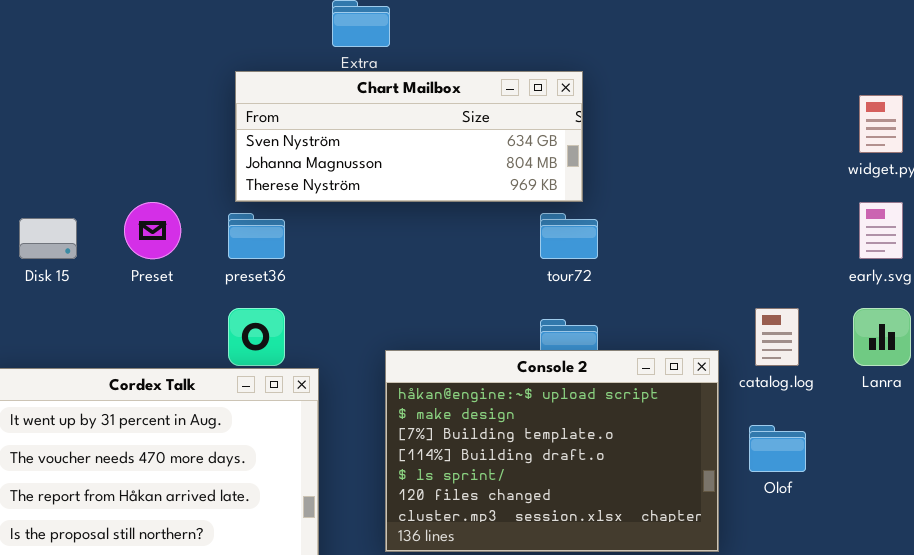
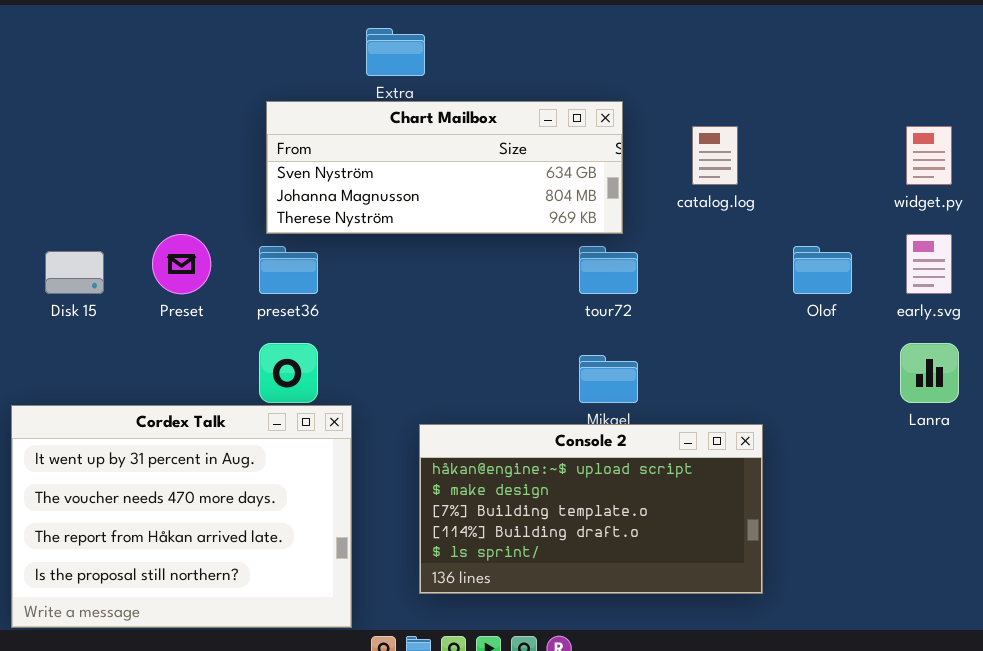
catalog.log: [755,308,799,366] -> [692,126,738,185], moved
Console 2: [385,350,719,552] -> [419,424,763,594], resized
Olof: [749,425,806,472] -> [793,246,852,294], moved

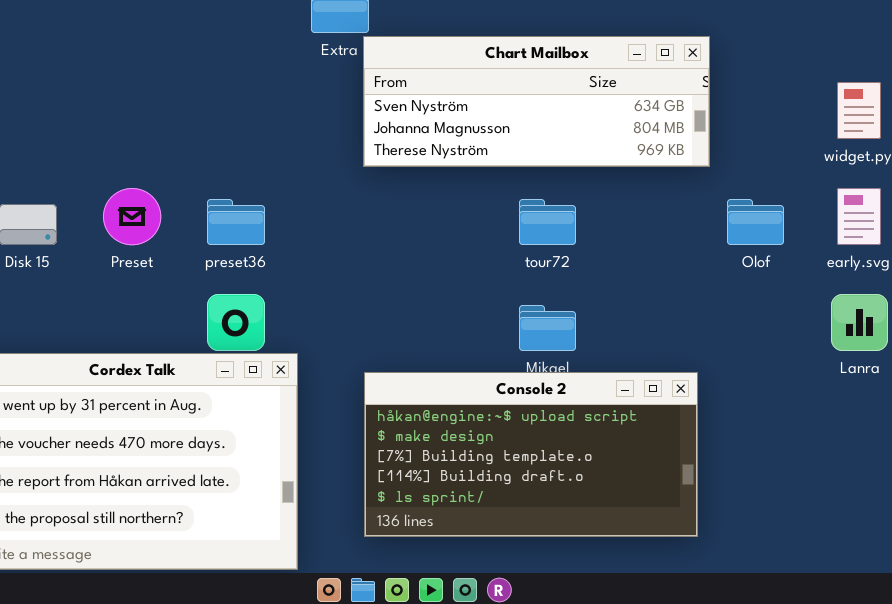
Chart Mailbox: [266,101,623,234] -> [363,36,710,167], moved

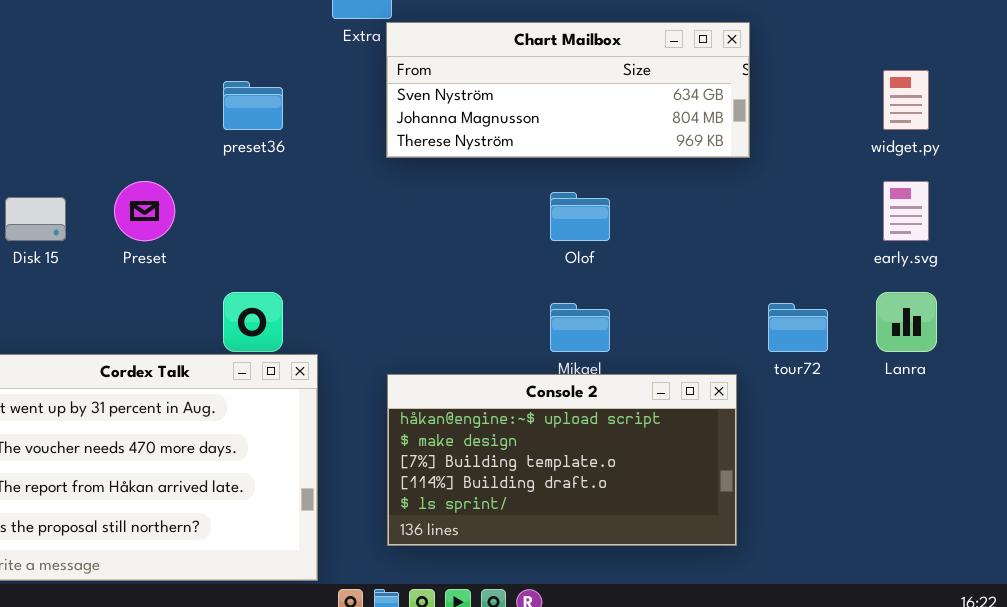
preset36: [207,199,265,245] -> [223,81,283,130], moved
tour72: [519,199,576,245] -> [768,303,828,352], moved
Olof: [727,199,784,245] -> [550,192,610,241], moved

